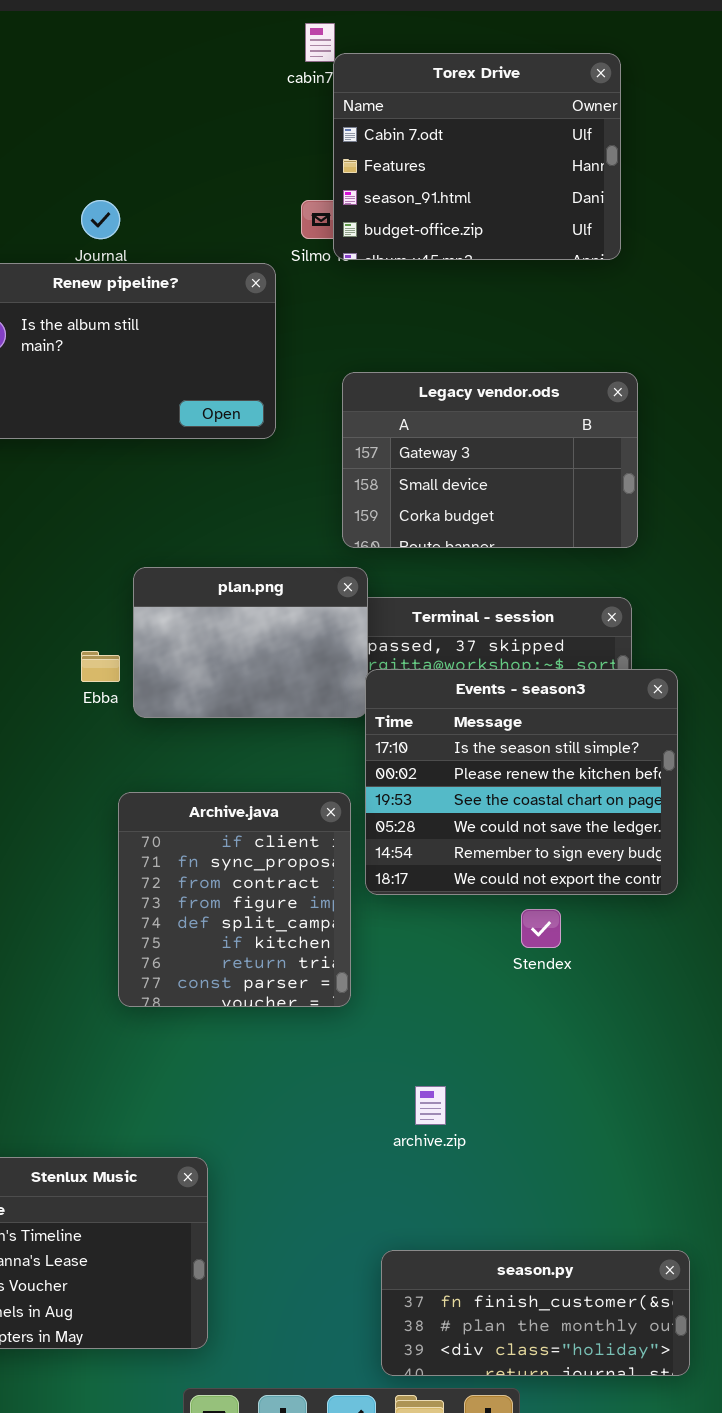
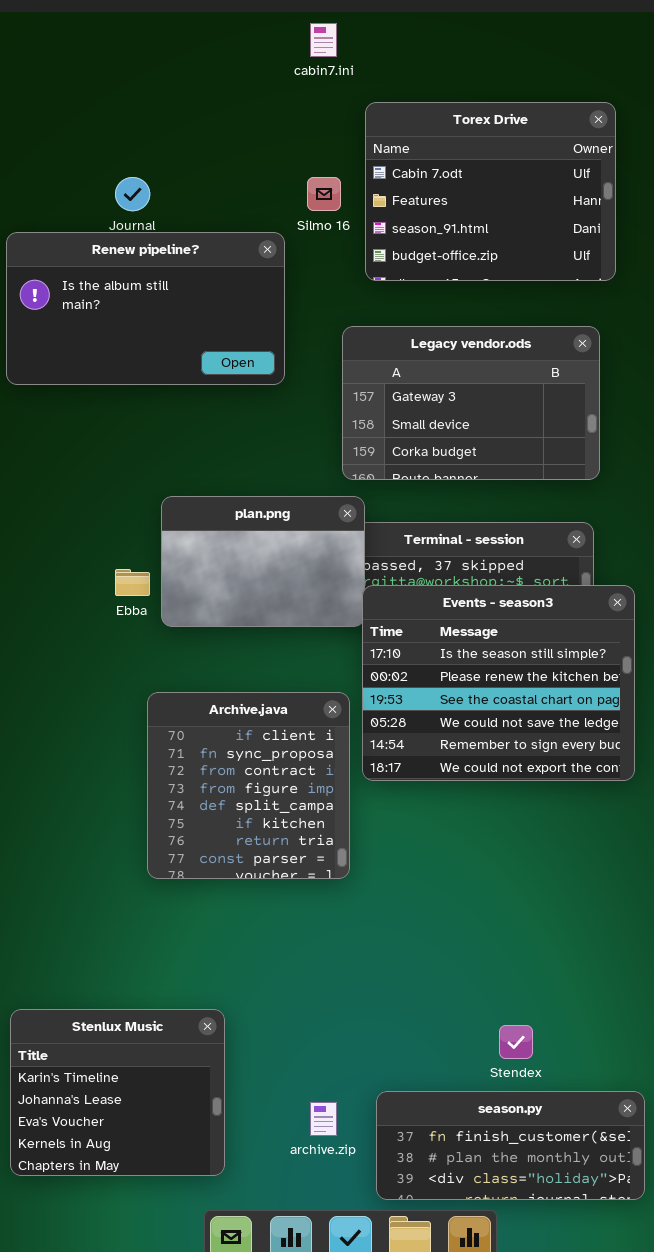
Torex Drive: [333,53,621,260] -> [365,102,616,281], moved
Stendex: [521,909,561,948] -> [499,1025,533,1059], moved
archive.zip: [415,1086,446,1125] -> [310,1102,337,1136], moved

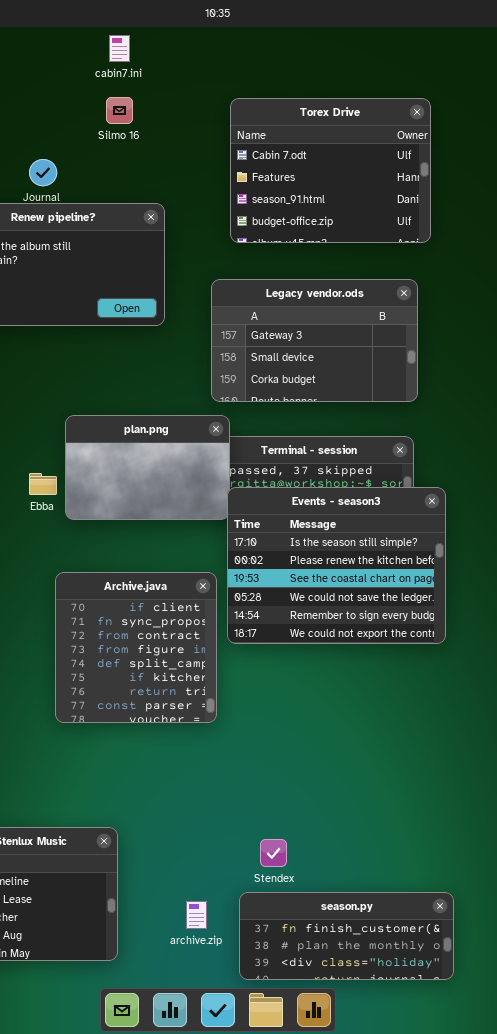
cabin7.ini: [310,23,337,57] -> [109,35,130,62], moved
Silmo 16: [307,177,341,211] -> [106,97,133,124], moved
Stendex: [499,1025,533,1059] -> [260,839,287,867], moved

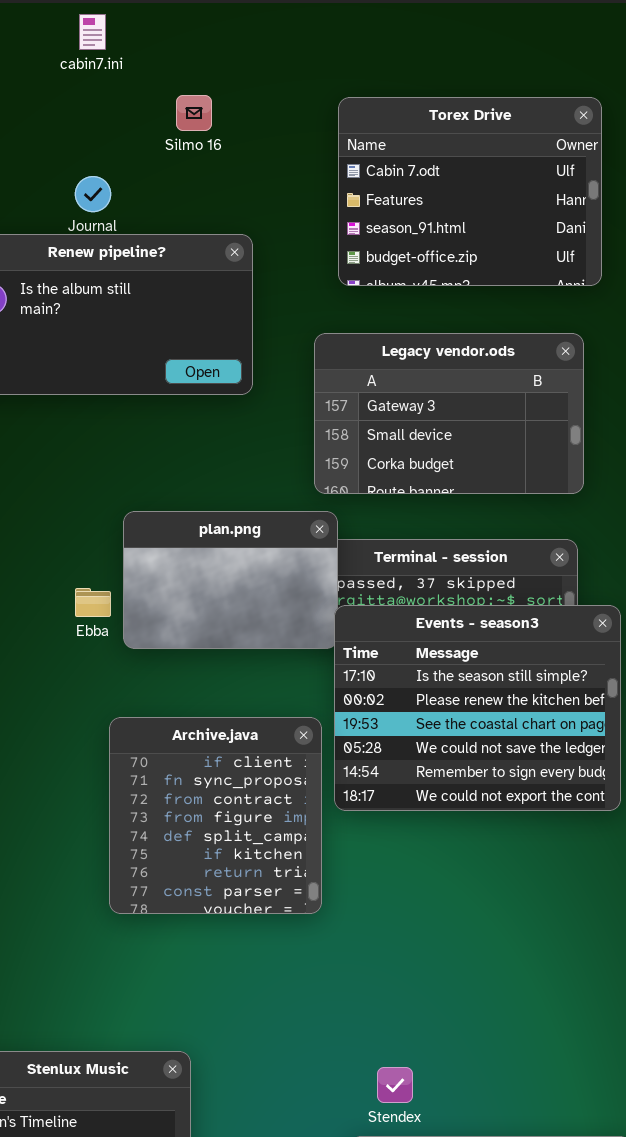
cabin7.ini: [109,35,130,62] -> [79,14,106,50], moved

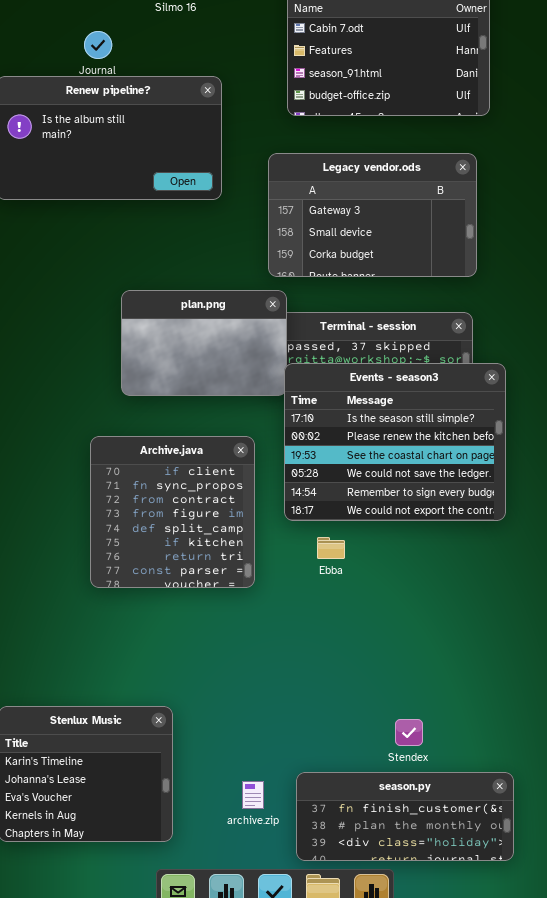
Ebba: [75,588,111,617] -> [317,537,345,559], moved
Archive.java: [109,717,322,914] -> [90,436,255,588], moved
Stendex: [377,1067,413,1103] -> [395,719,423,746], moved

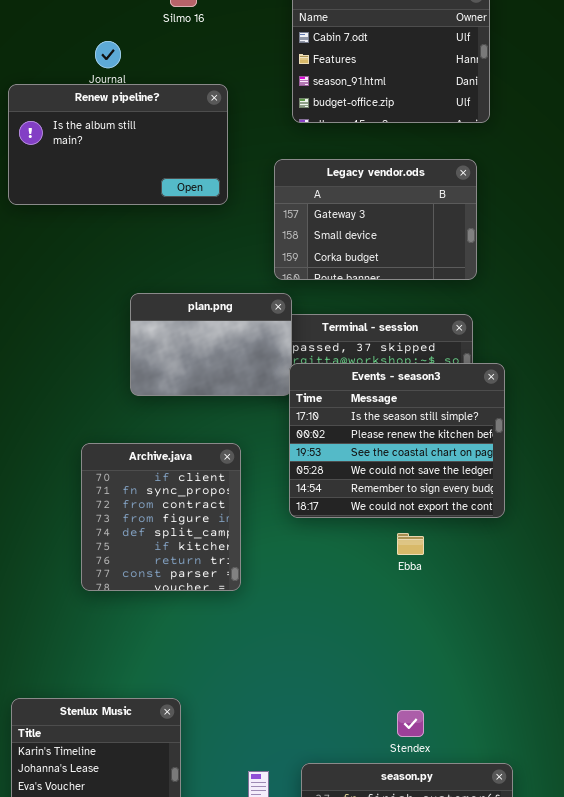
Archive.java: [90,436,255,588] -> [81,443,241,591], moved
Ebba: [317,537,345,559] -> [397,533,424,555], moved

